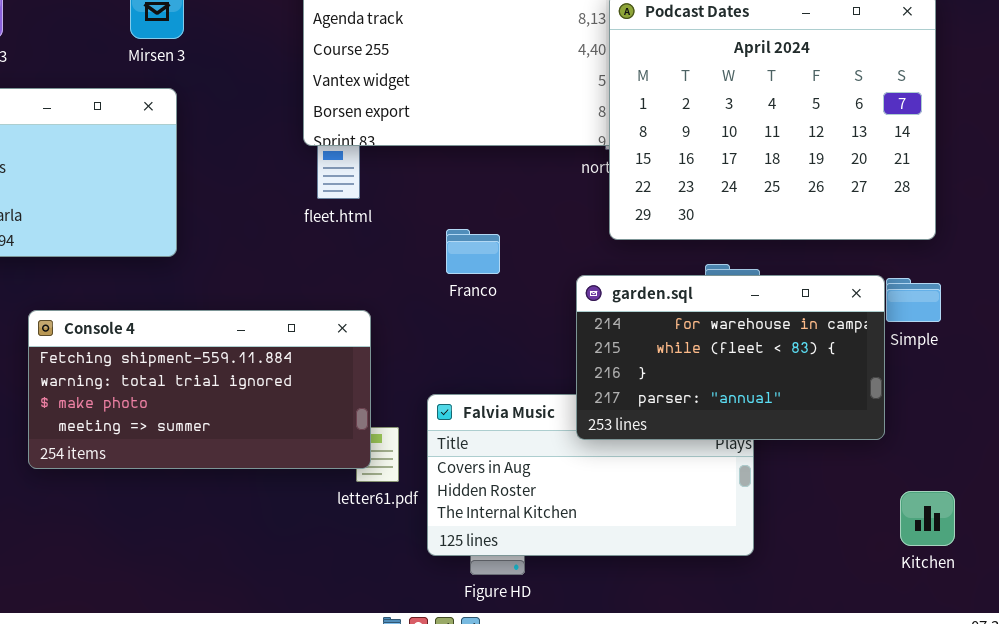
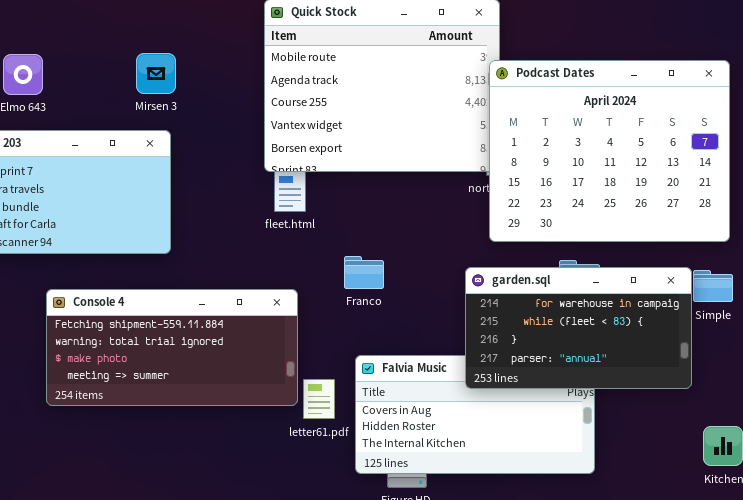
Franco: [446,229,500,274] -> [344,256,384,289], moved
Console 4: [28,310,371,469] -> [46,289,298,406], moved

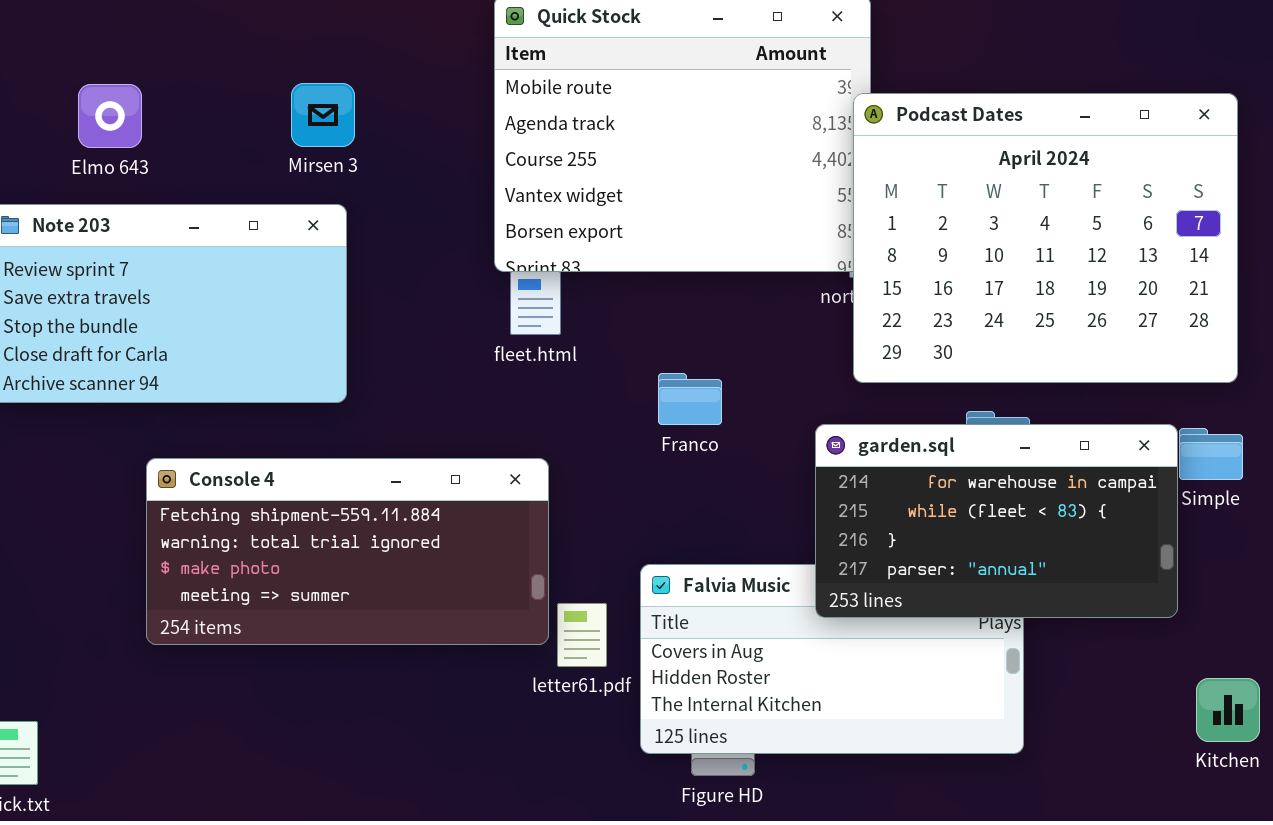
Franco: [344,256,384,289] -> [658,373,722,425], moved

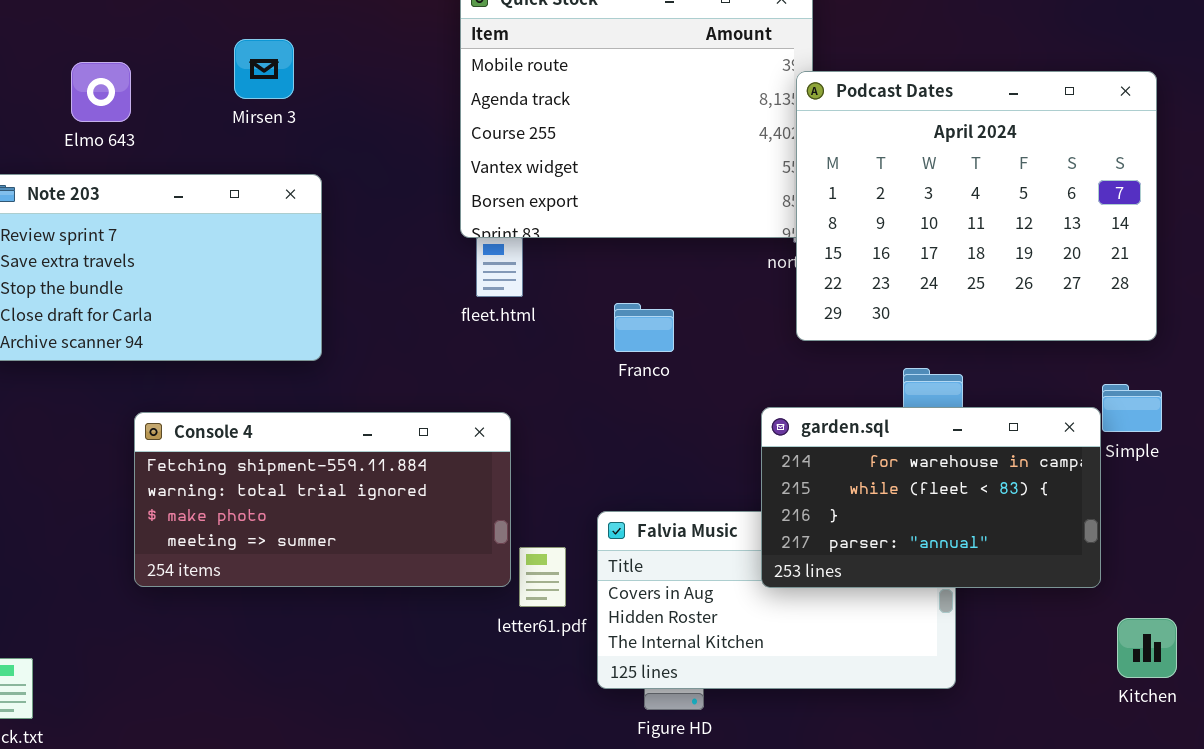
Mirsen 3: [291,83,355,147] -> [234,39,294,99], moved
Franco: [658,373,722,425] -> [614,303,674,352], moved
garden.sql: [815,424,1178,618] -> [761,407,1101,588], moved

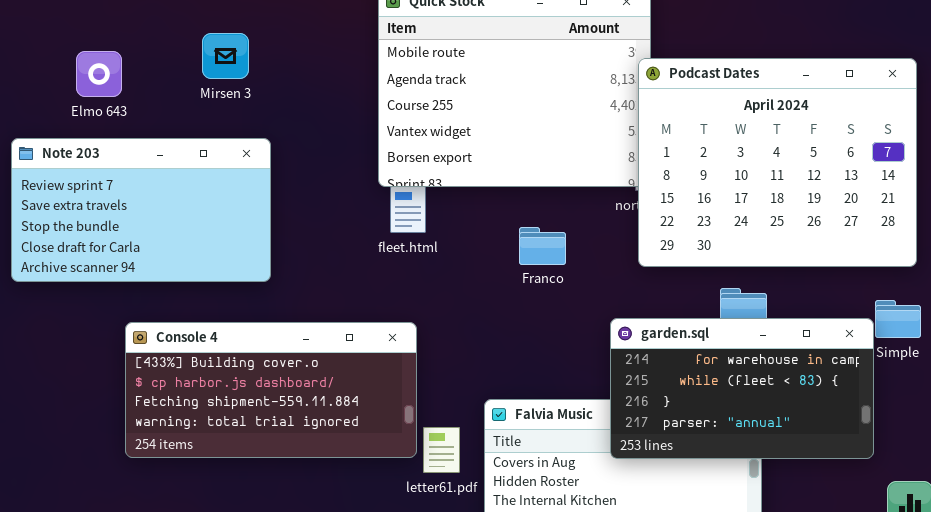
Franco: [614,303,674,352] -> [519,227,566,265], moved
Console 4: [134,412,511,587] -> [125,322,417,458], scrolled up 2 rows

